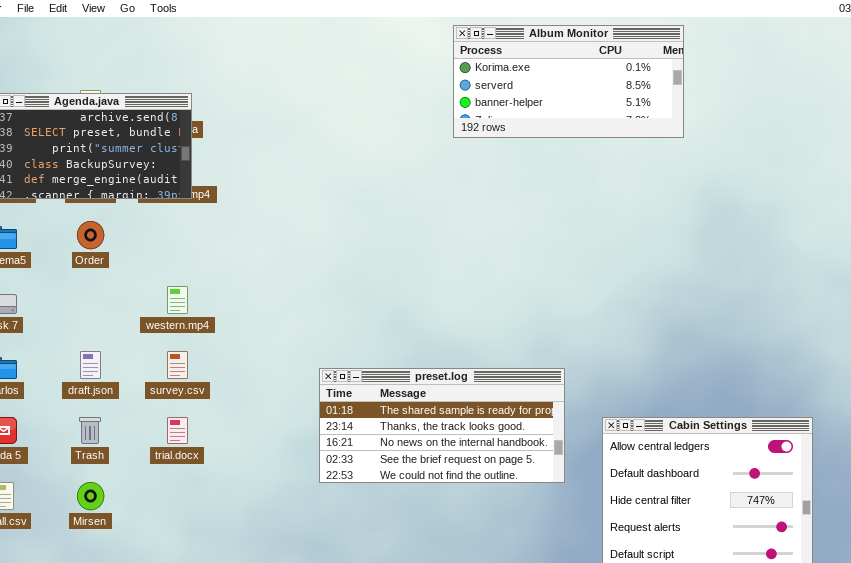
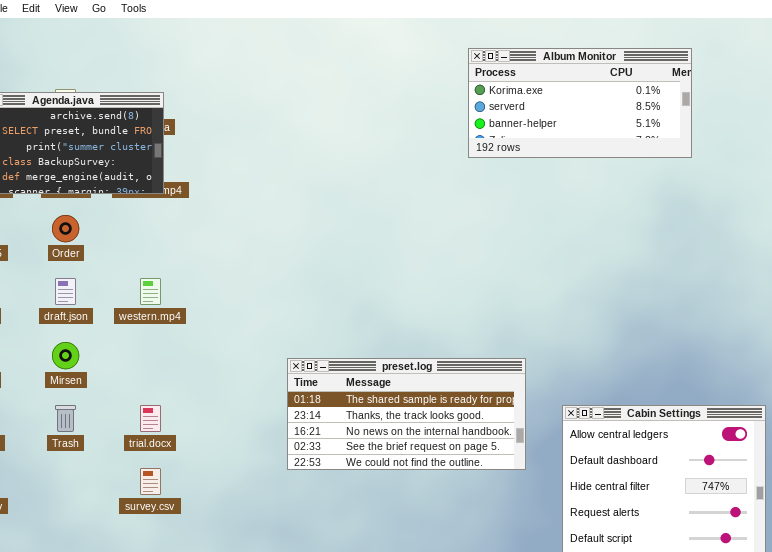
Album Monitor: [453,25,684,138] -> [468,48,692,158], moved
draft.json: [80,351,101,379] -> [55,278,76,305], moved
survey.csv: [167,351,188,379] -> [140,468,161,495], moved
Mirsen: [77,482,104,510] -> [52,342,79,369], moved

